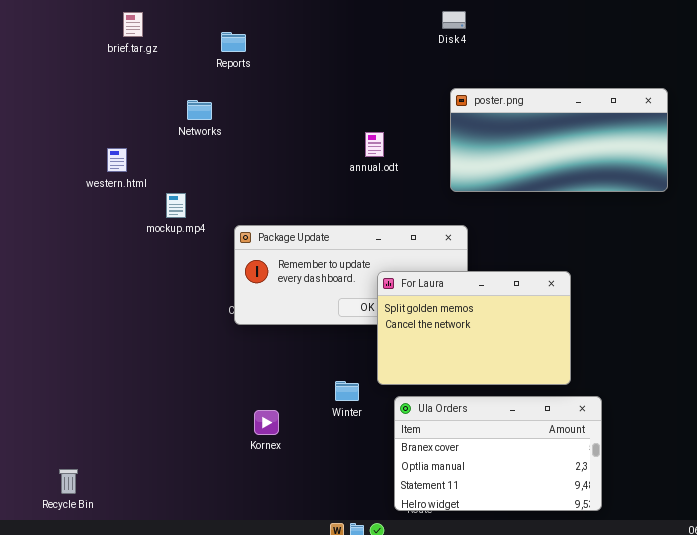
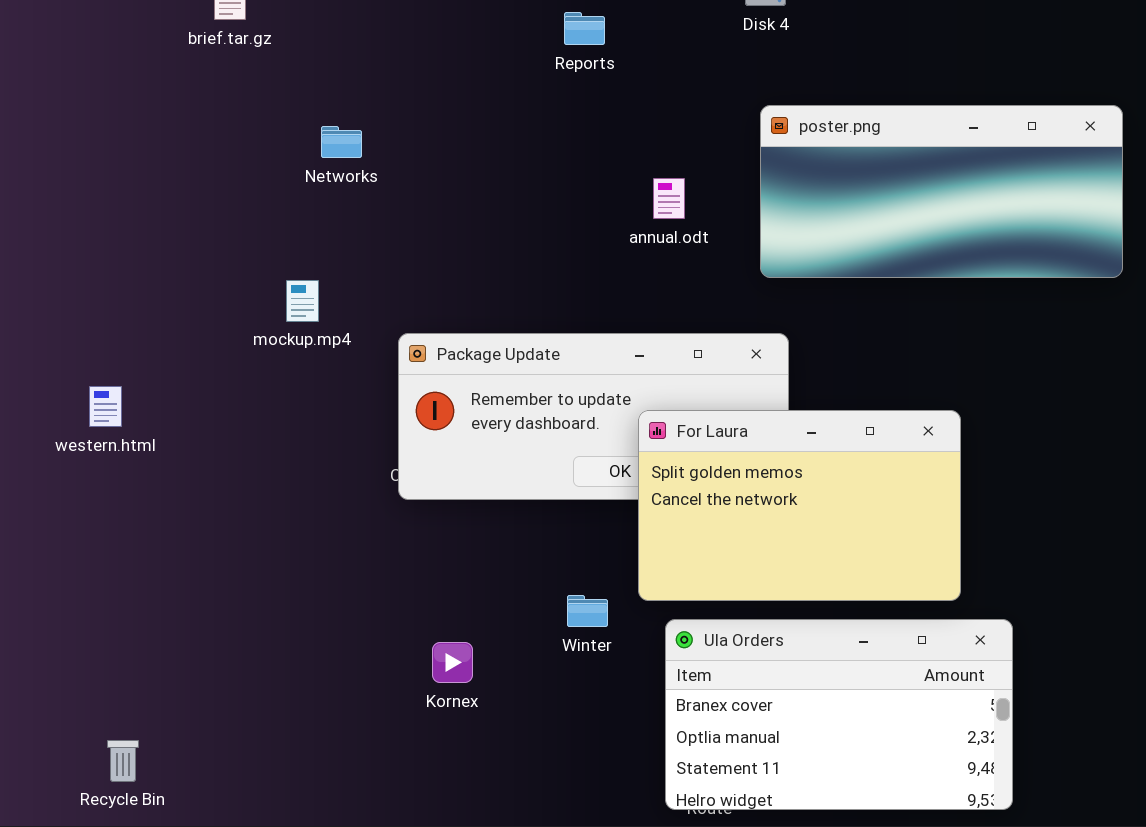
Reports: [221,32,246,52] -> [564,12,605,45], moved
annual.odt: [365,132,384,157] -> [653,178,685,219], moved
western.html: [107,148,127,172] -> [89,386,122,427], moved

